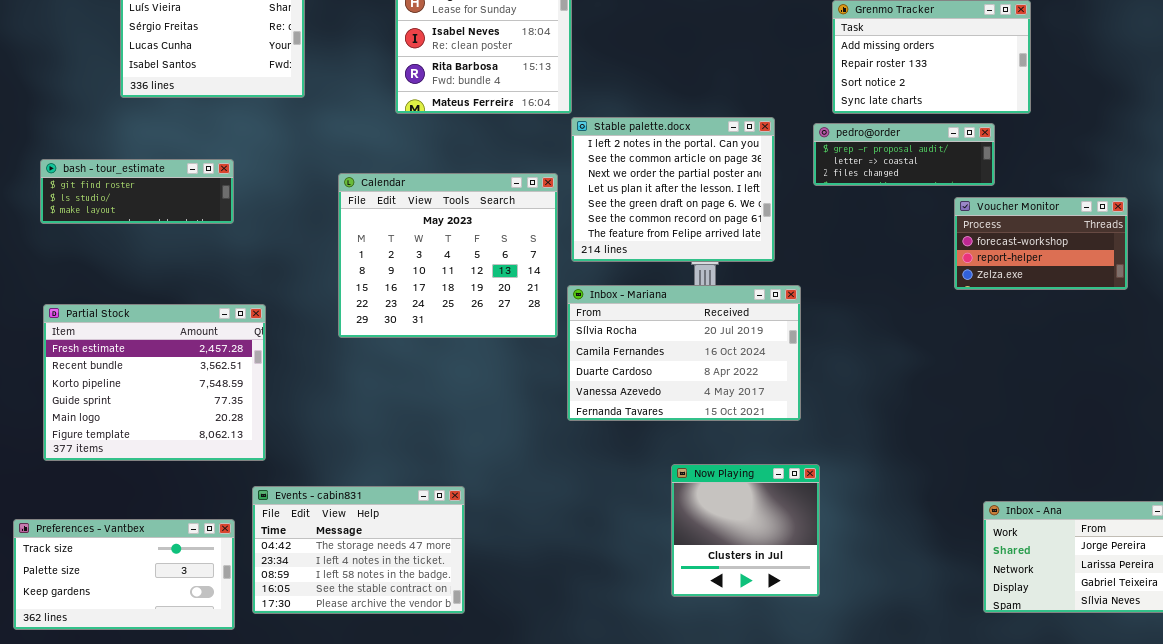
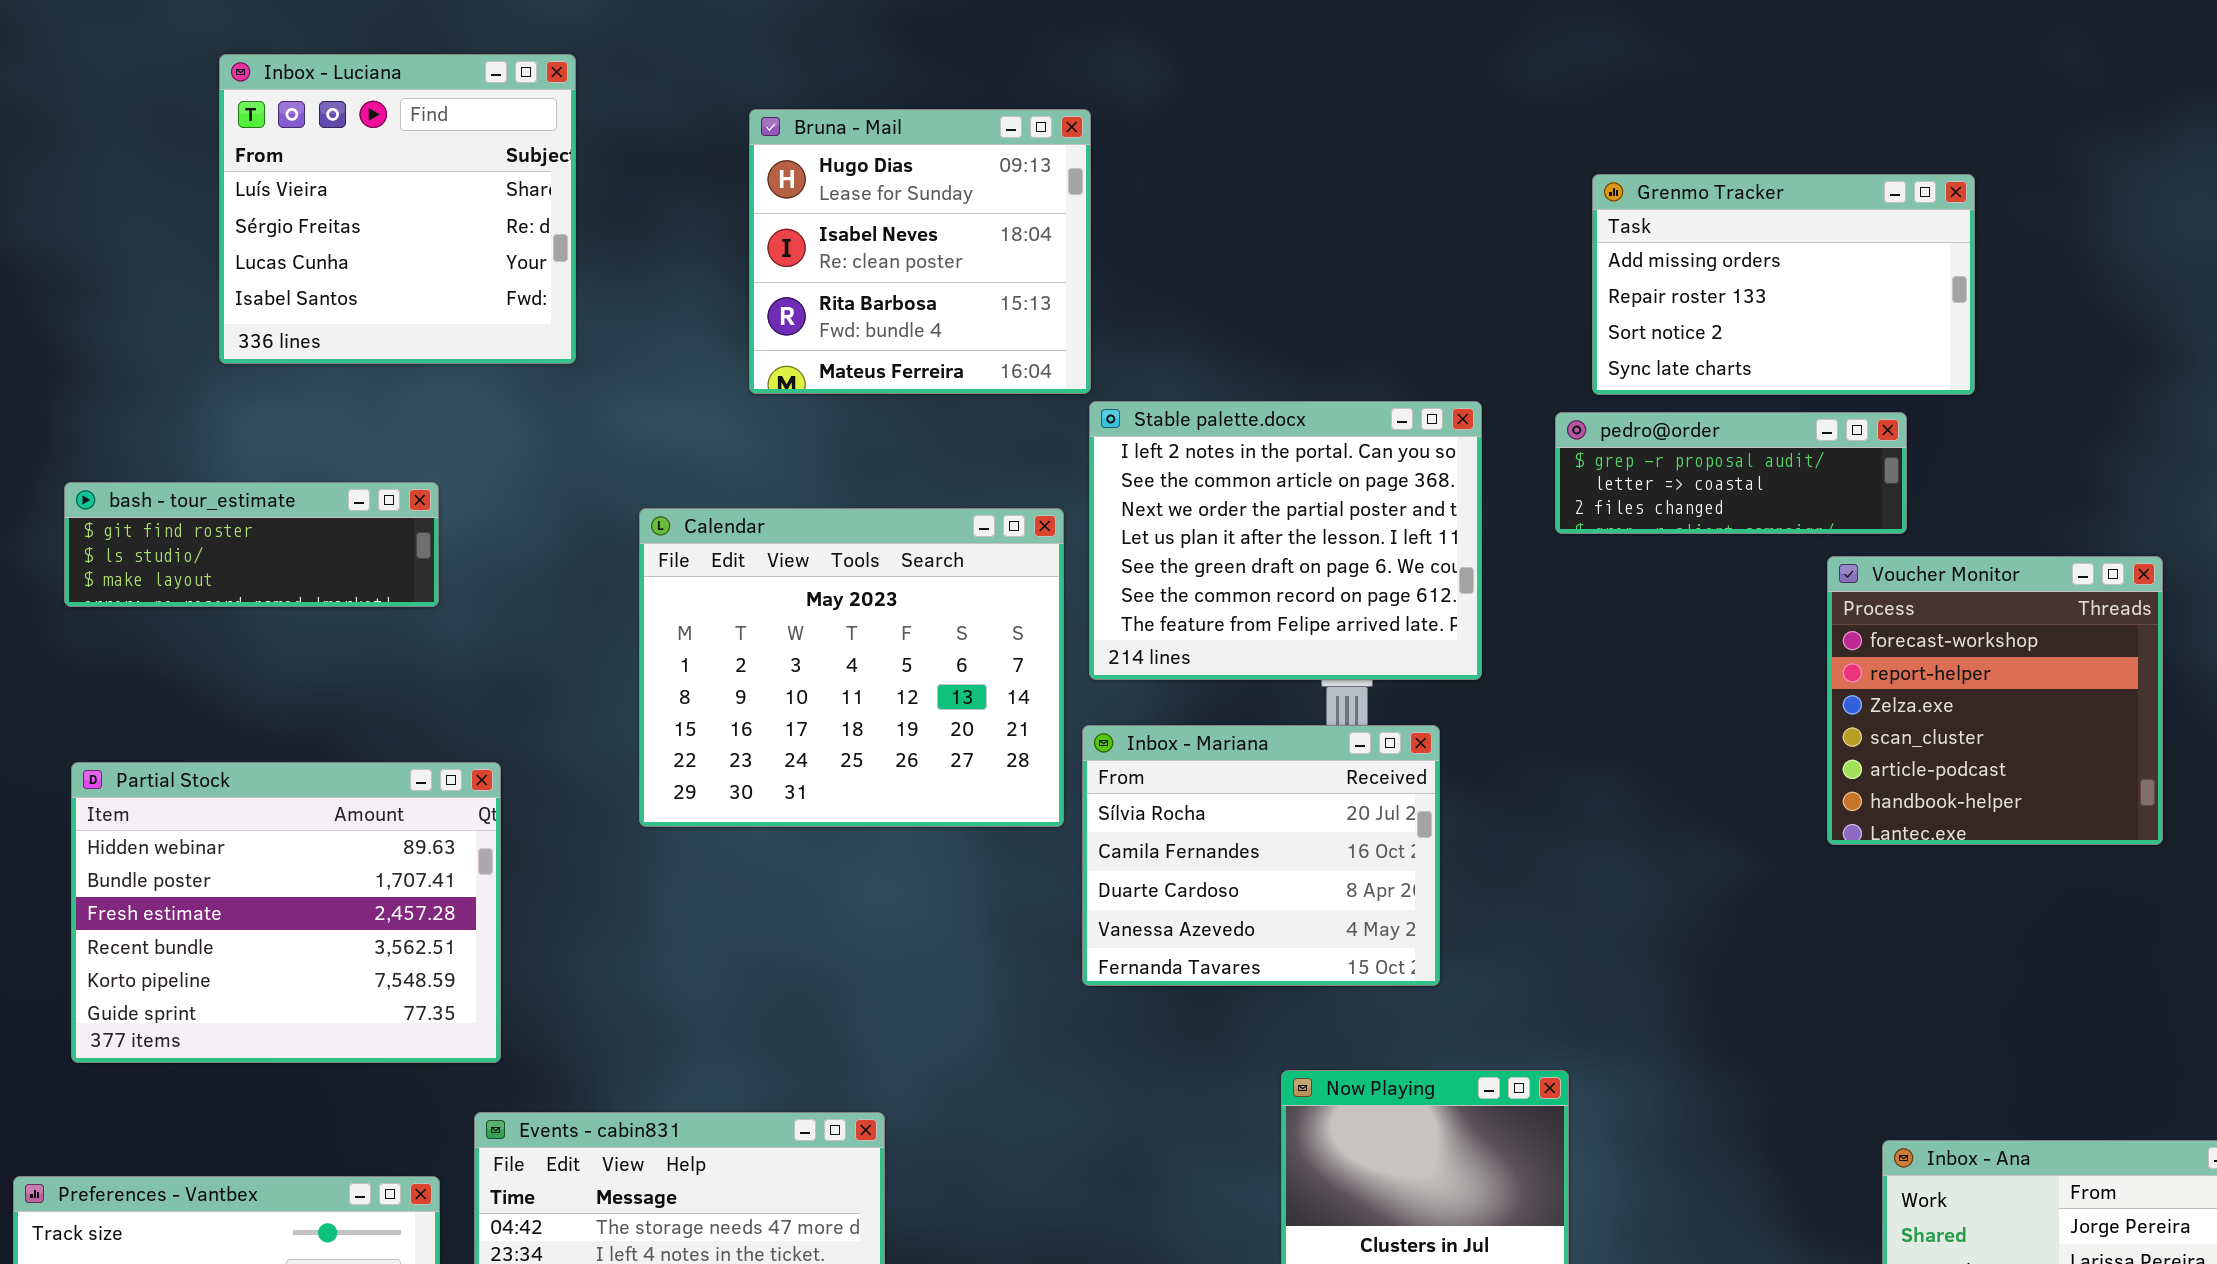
Voucher Monitor: [954,197,1128,290] -> [1827,556,2163,845], resized
Inbox - Mariana: [567,285,801,421] -> [1082,725,1440,986], resized
Partial Stock: [43,304,266,461] -> [71,762,501,1063], scrolled up 2 rows

